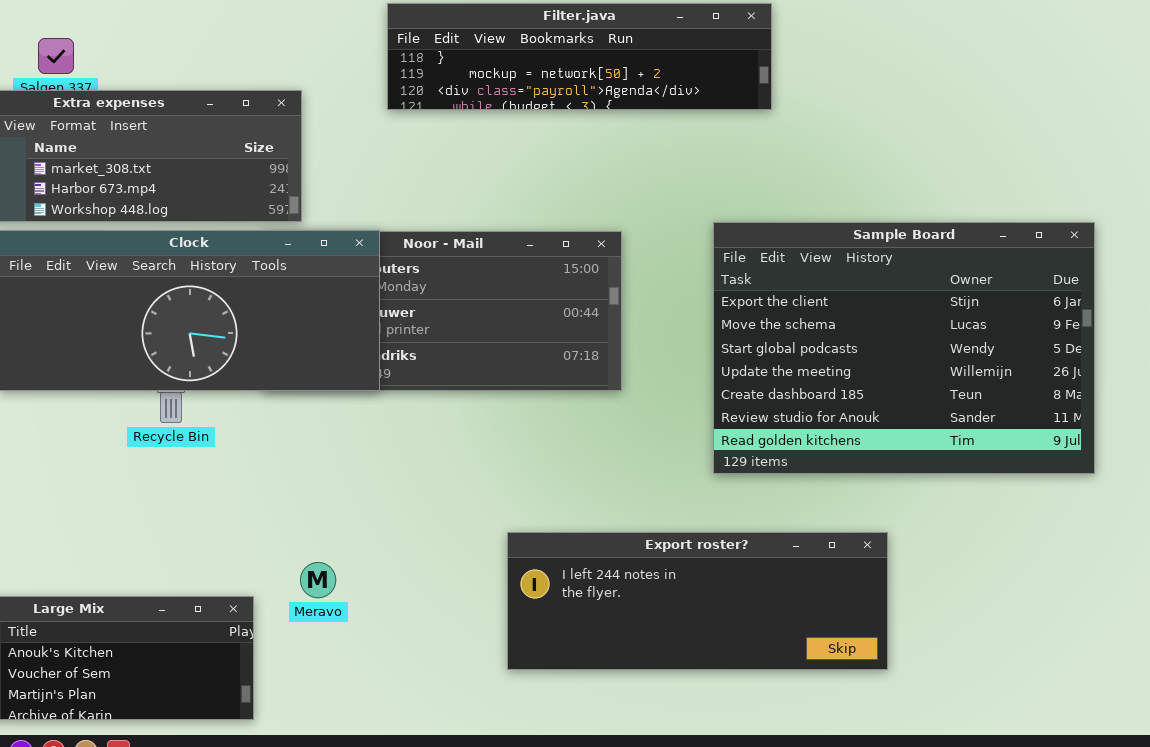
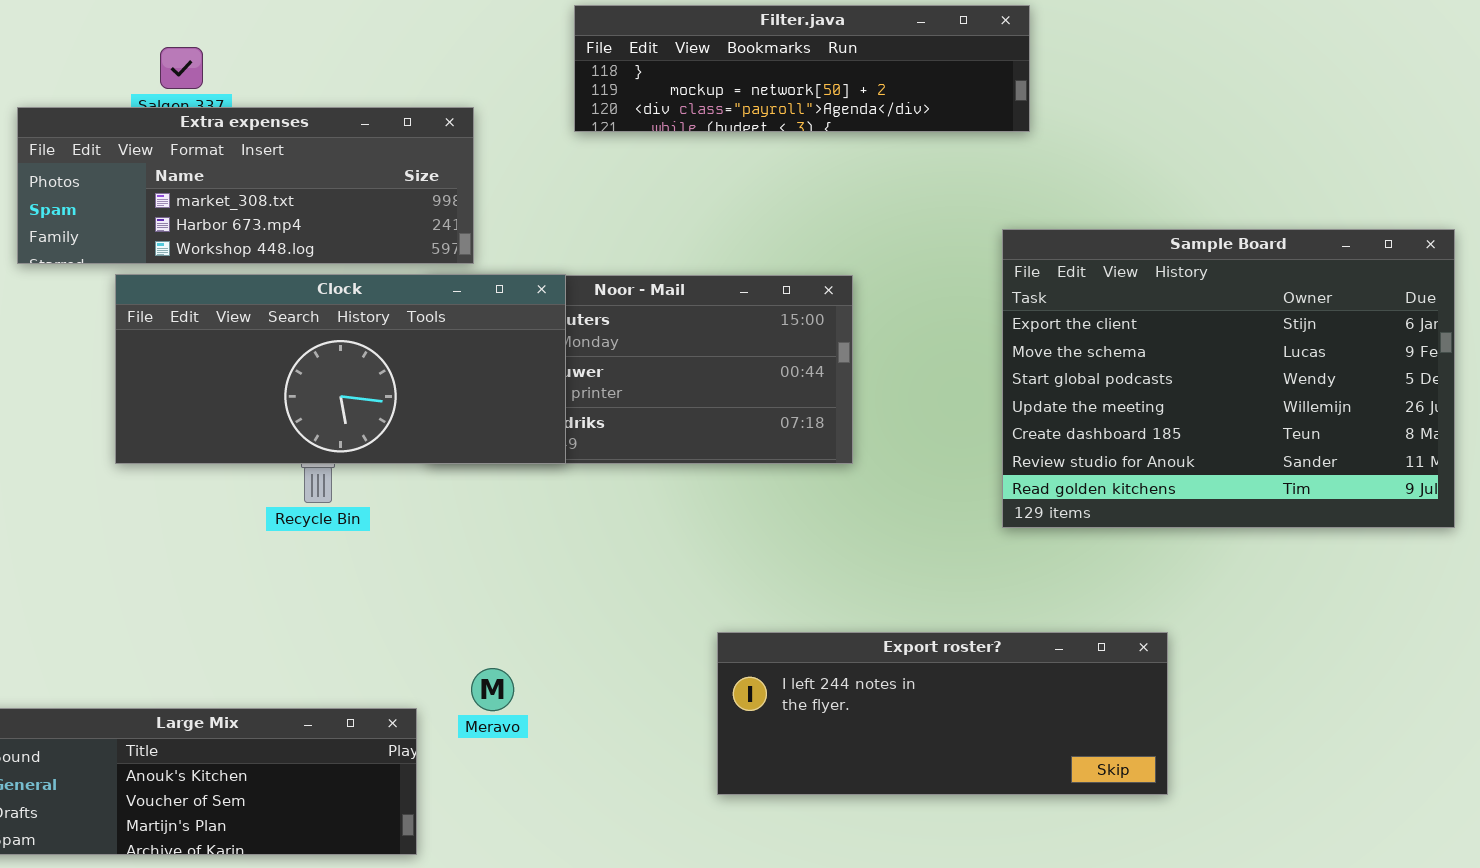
Sample Board: [713,222,1095,474] -> [1002,229,1455,528], moved

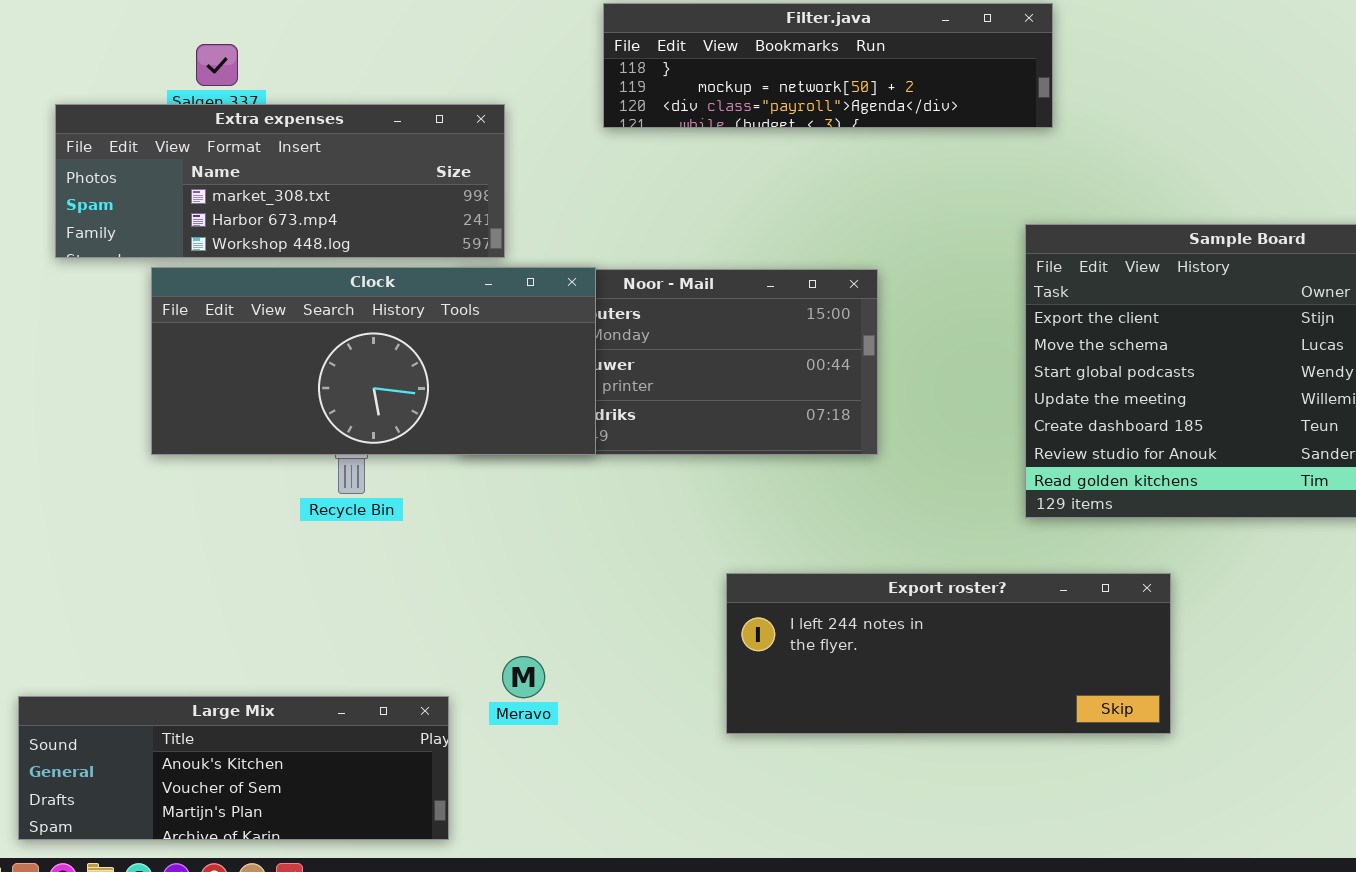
Export roster?: [717,632,1168,795] -> [726,573,1171,734], moved

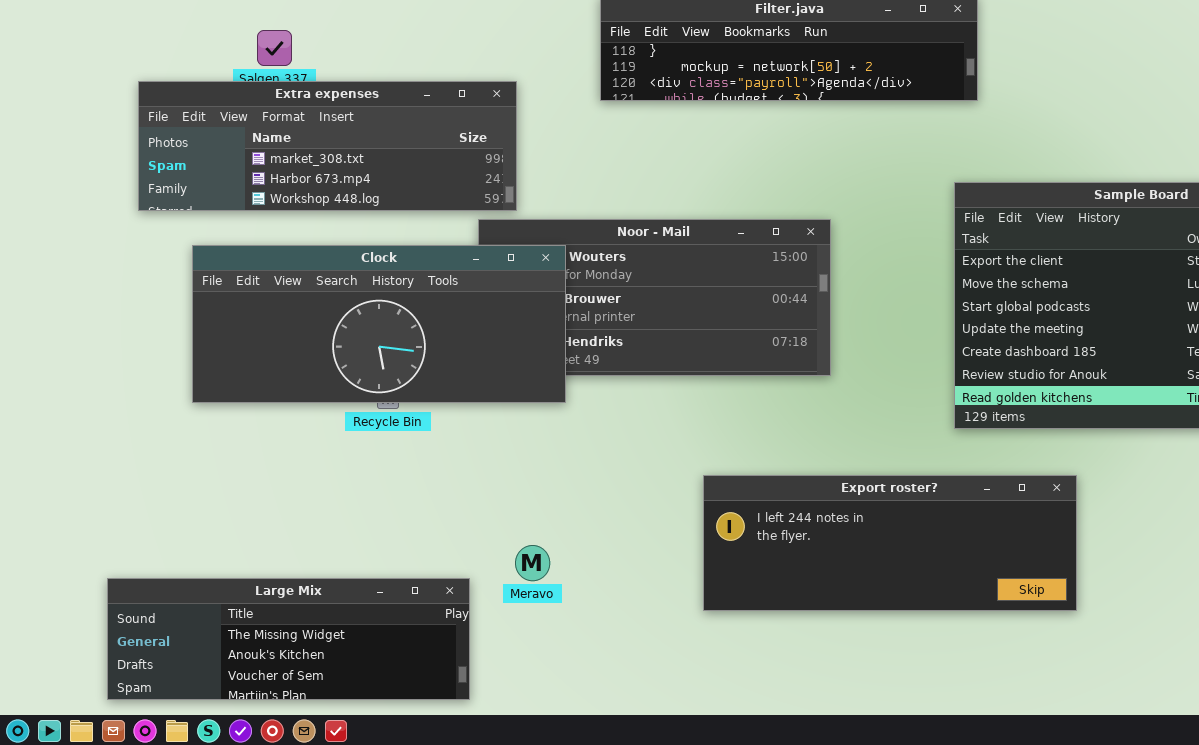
Clock: [151,267,596,455] -> [192,245,566,403], moved
Large Mix: [18,696,449,840] -> [107,578,470,700], scrolled up 1 row

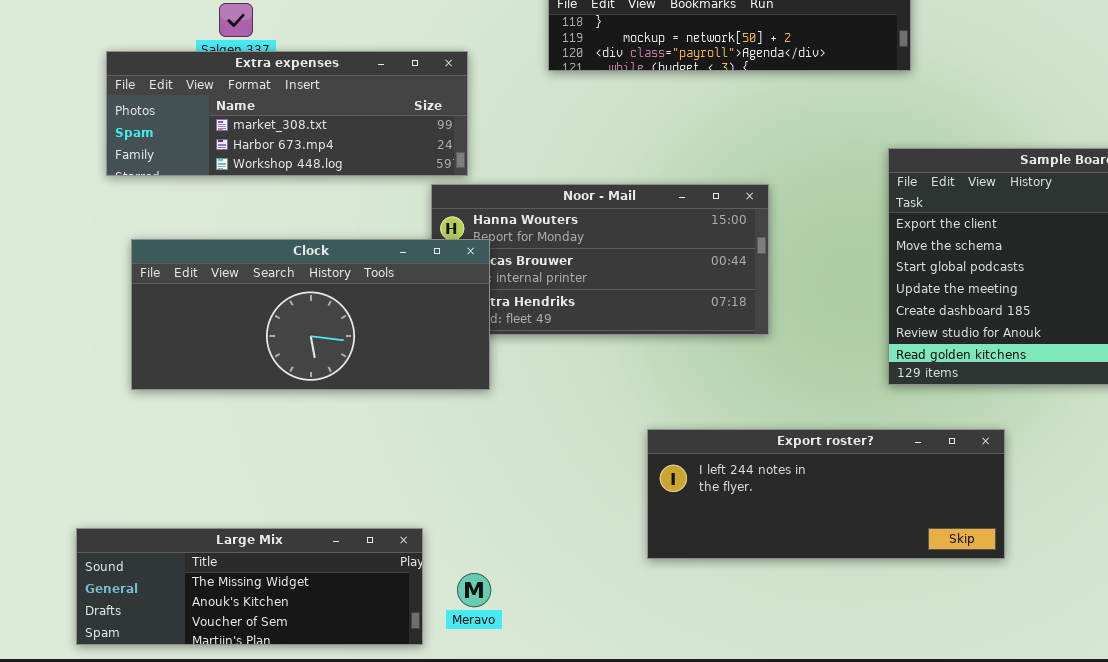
Clock: [192,245,566,403] -> [131,239,490,390], moved
Meravo: [515,545,550,581] -> [457,573,491,607], moved

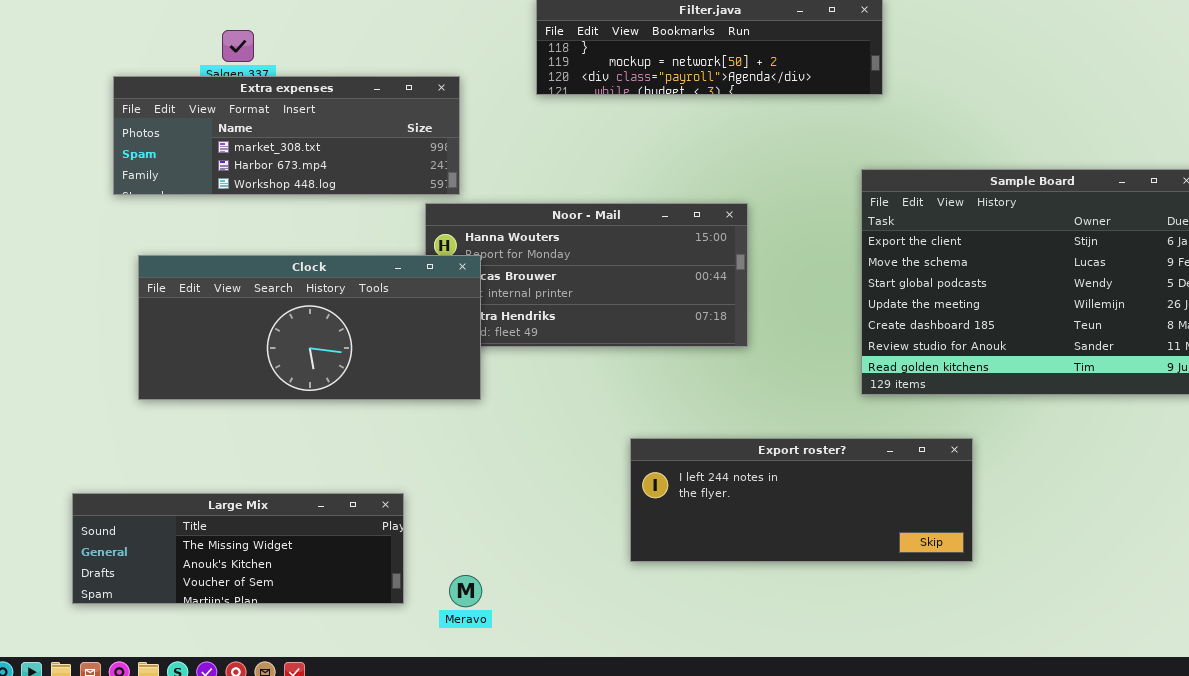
Large Mix: [76,528,423,645] -> [72,493,404,604], moved

